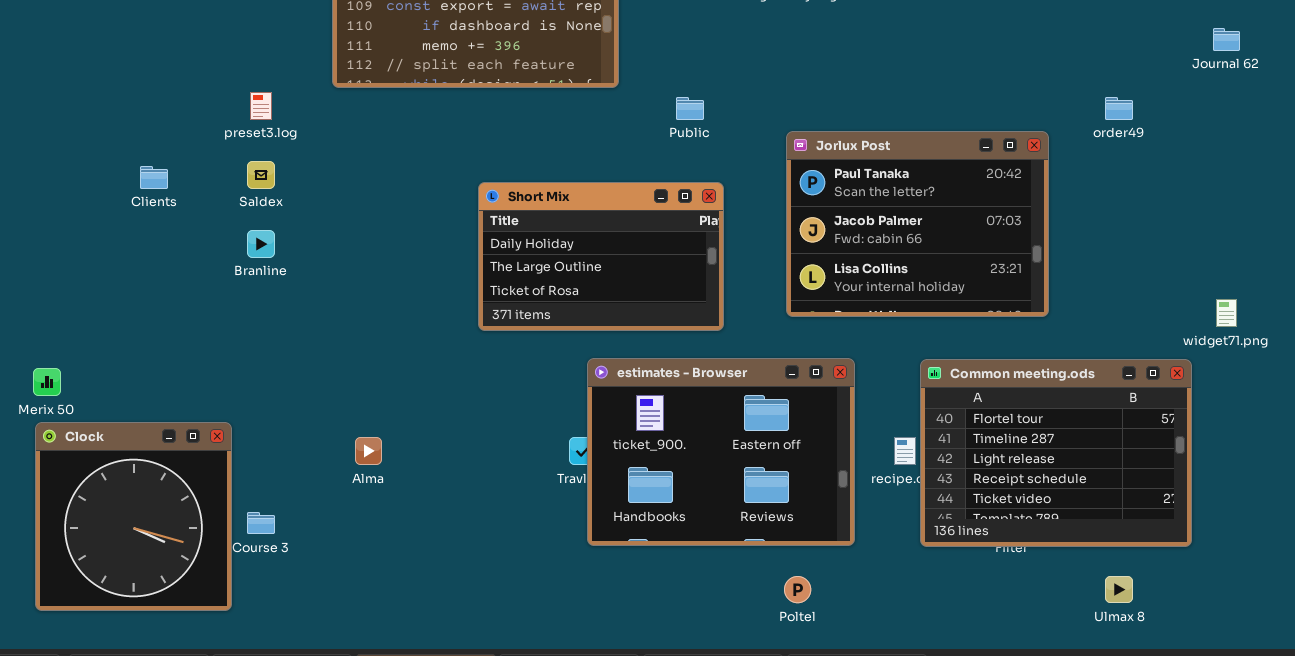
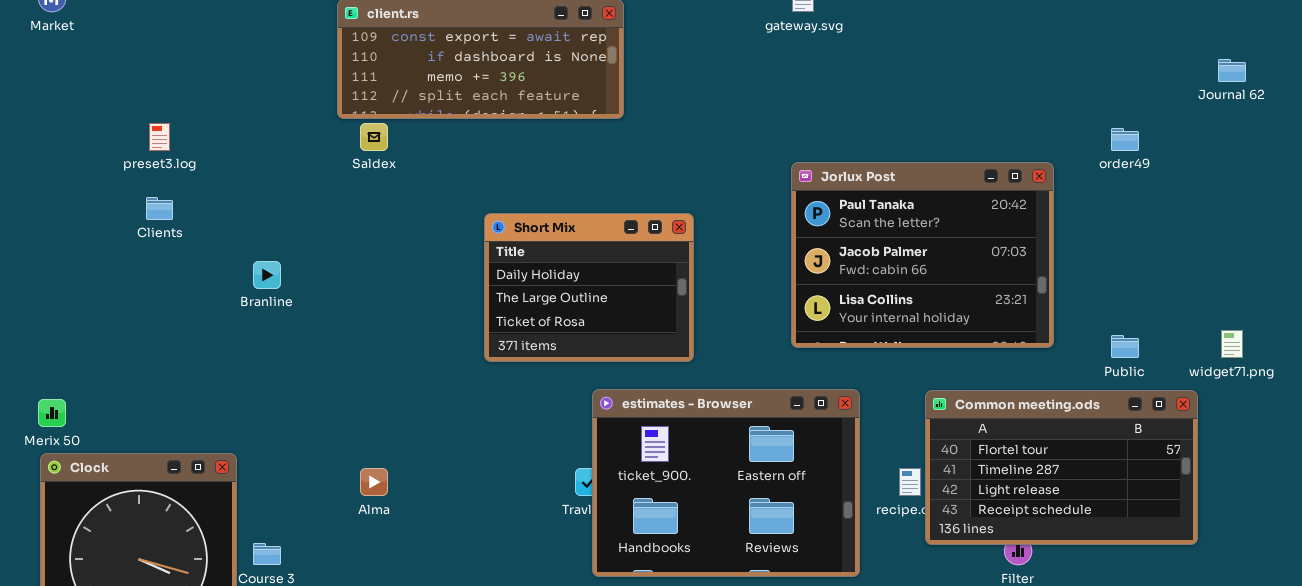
preset3.log: [250,92,272,120] -> [149,123,170,151], moved
Public: [676,97,704,120] -> [1111,335,1139,358], moved
Saldex: [247,161,275,189] -> [360,123,388,151], moved
Short Mix: [478,182,724,331] -> [484,213,694,362], resized
Common meeting.ods: [920,359,1192,547] -> [925,390,1198,545], resized

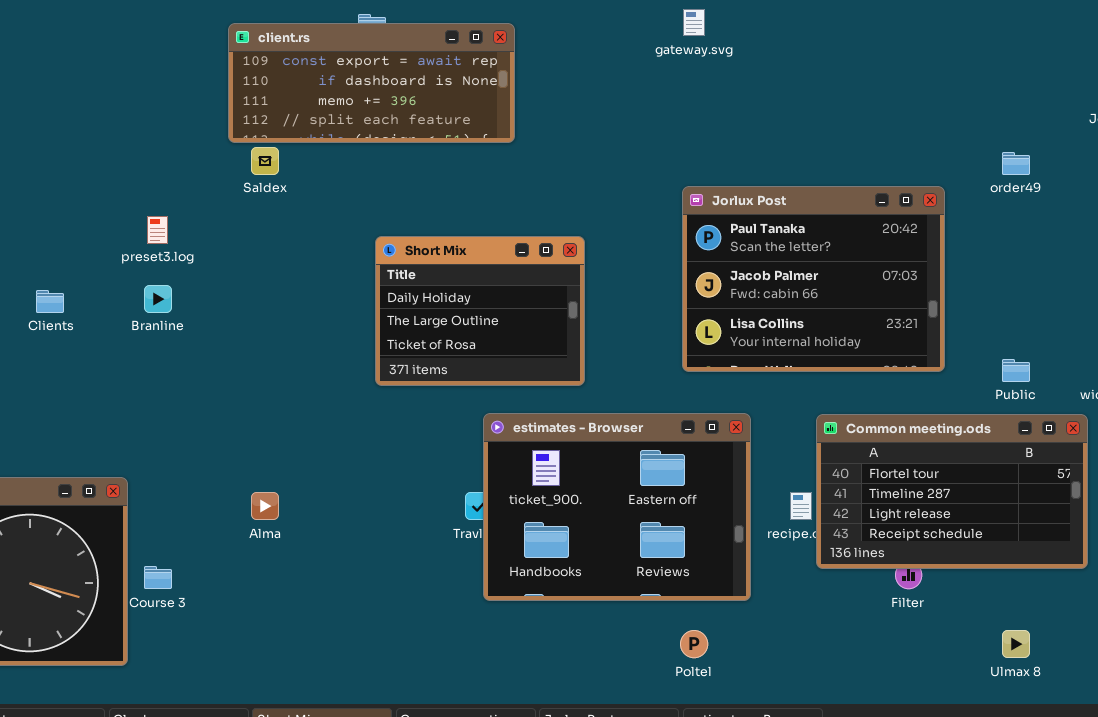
preset3.log: [149,123,170,151] -> [147,216,168,244], moved
Clients: [146,197,173,220] -> [36,290,64,313], moved

